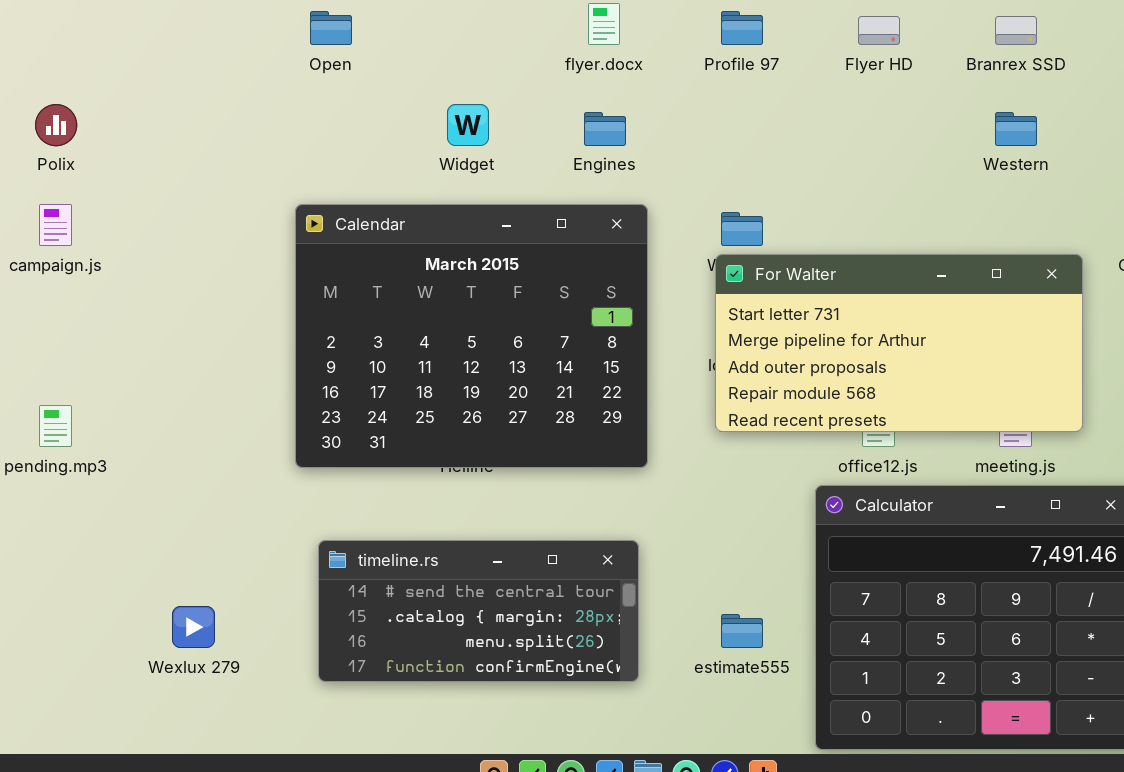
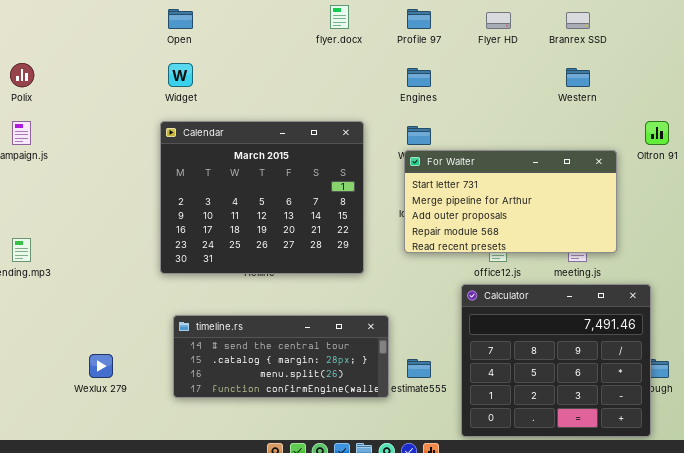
Widget: [447,104,489,146] -> [168,63,193,87], moved
Engines: [584,112,626,146] -> [407,68,431,87], moved
timeline.rs: [318,540,639,682] -> [173,315,389,398], resized

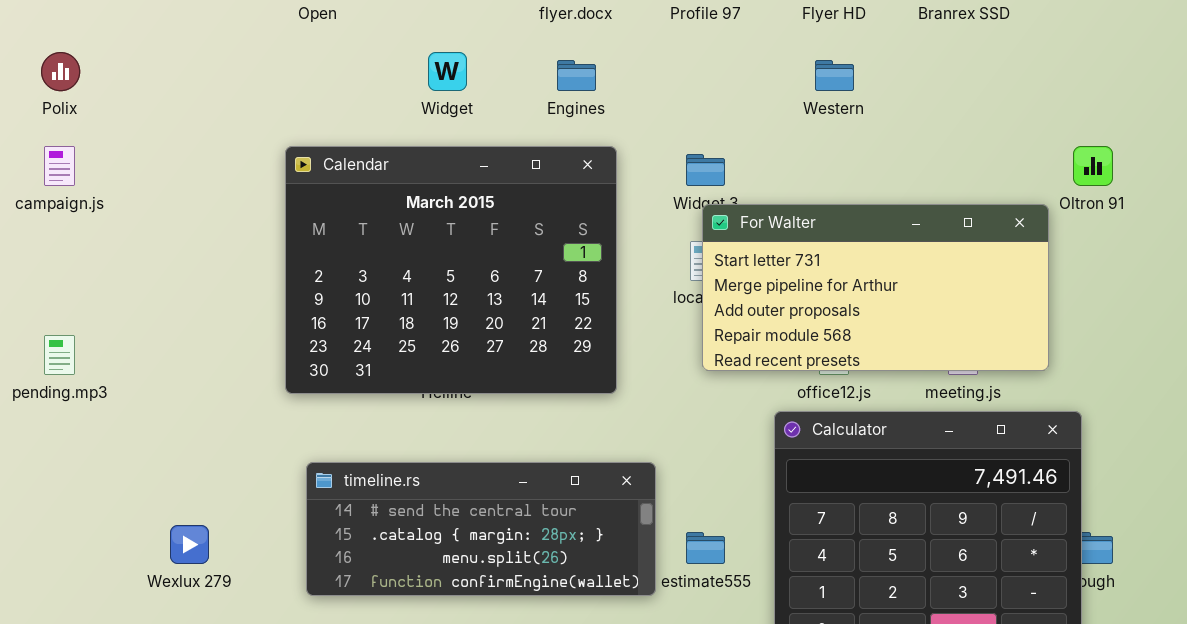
Widget: [168,63,193,87] -> [428,52,467,91], moved
Engines: [407,68,431,87] -> [557,60,596,91], moved
Western: [566,68,590,87] -> [815,60,854,91], moved
For Walter: [404,150,617,253] -> [702,204,1049,371], moved

